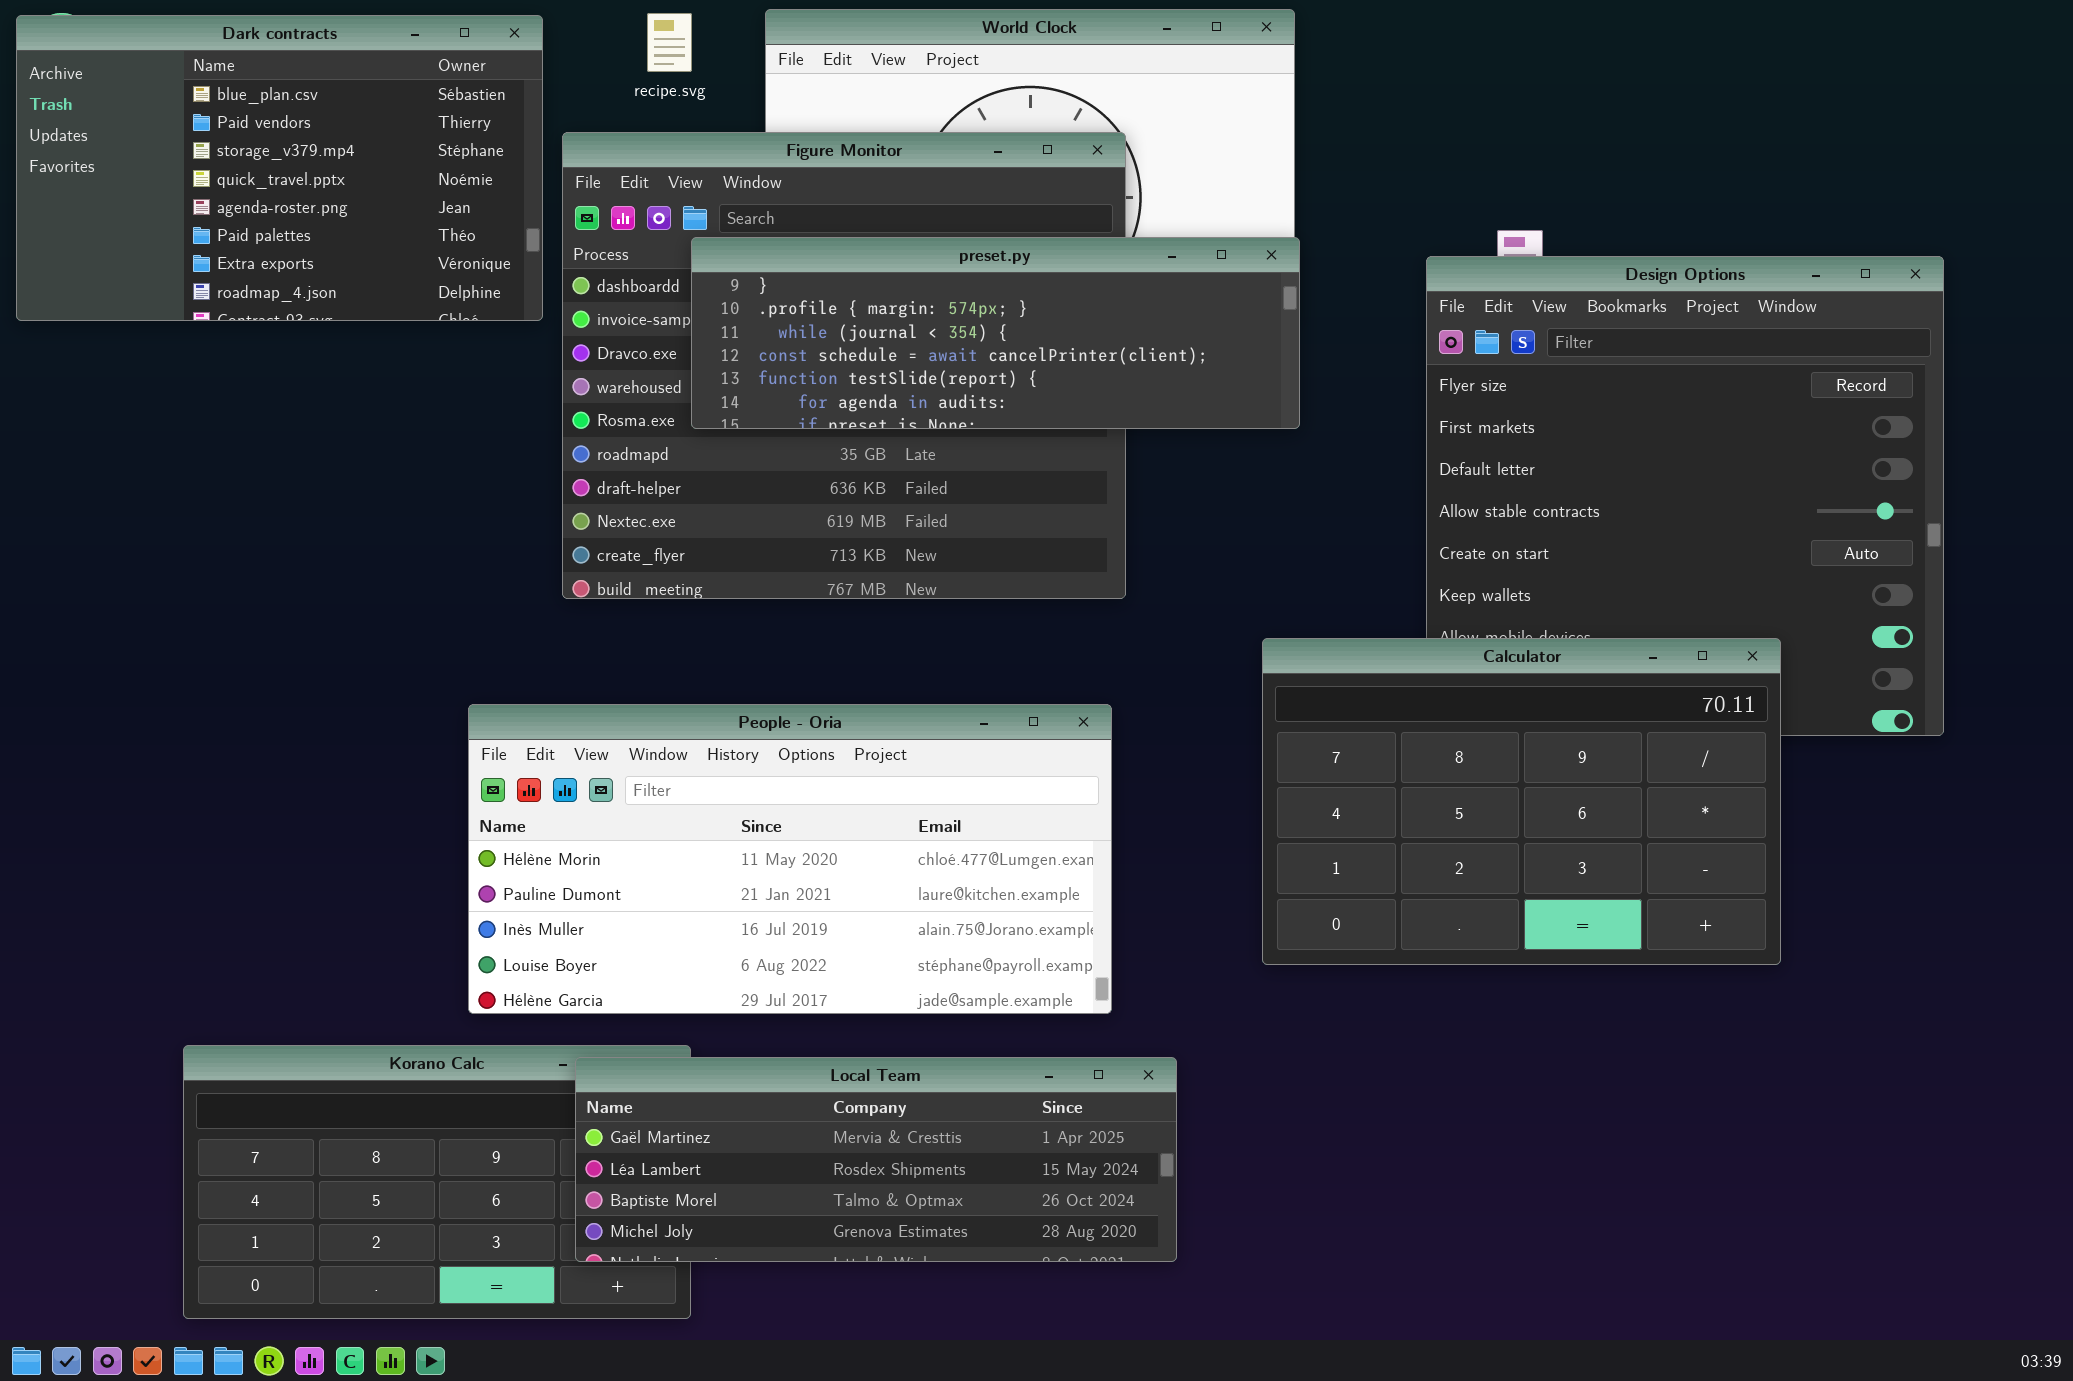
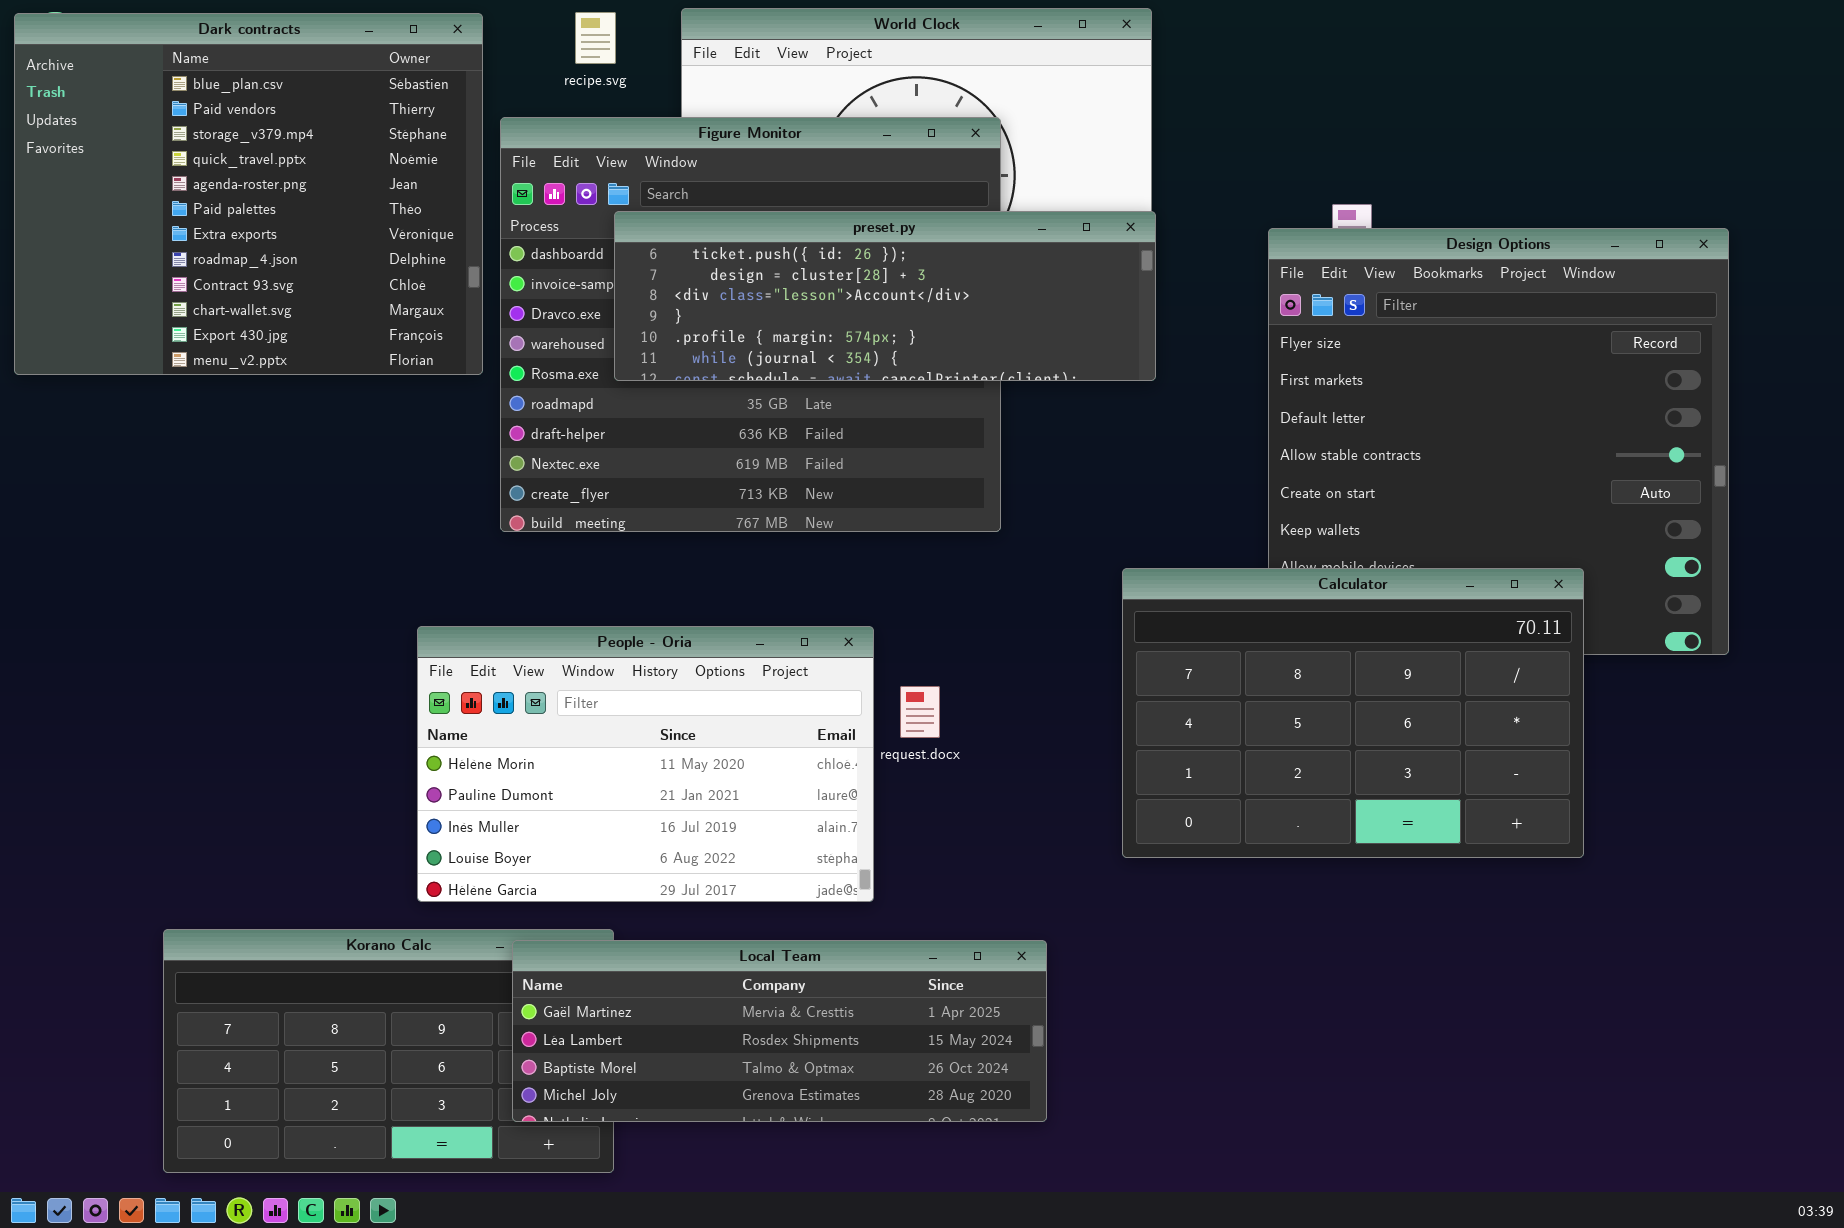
Dark contracts: [16,15,543,321] -> [14,13,483,375], resized
preset.py: [691,237,1300,429] -> [614,211,1156,381], scrolled up 3 rows
People - Oria: [468,704,1112,1014] -> [417,626,874,902], resized

